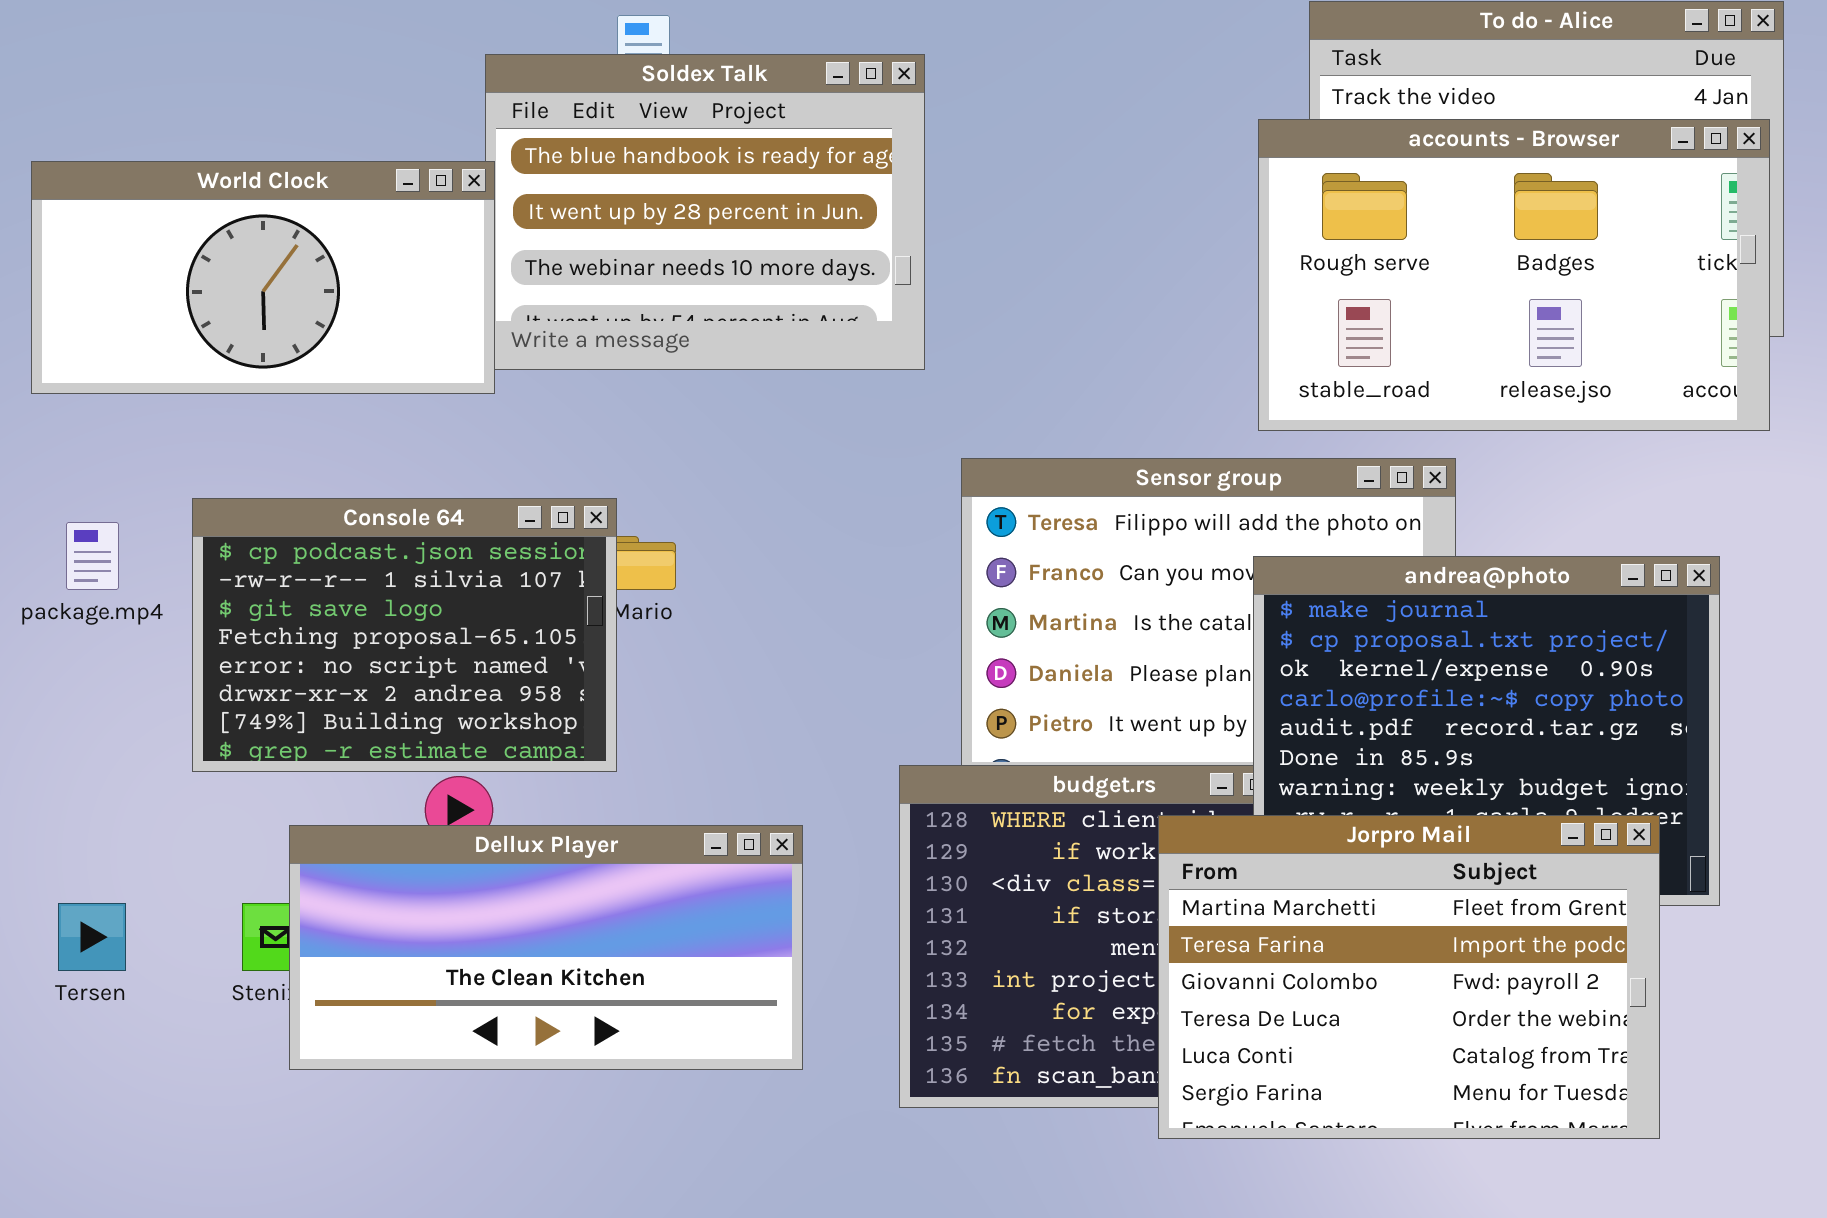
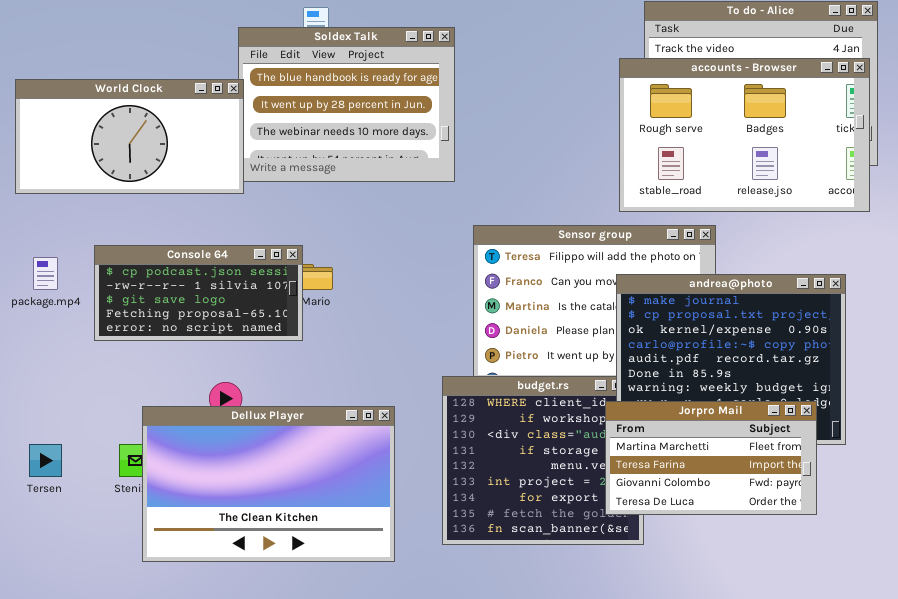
Console 64: [192,498,617,772] -> [94,245,303,341], resized
Jorpro Mail: [1158,815,1660,1139] -> [605,401,817,515], resized
Dellux Player: [289,825,803,1070] -> [142,406,395,562], resized

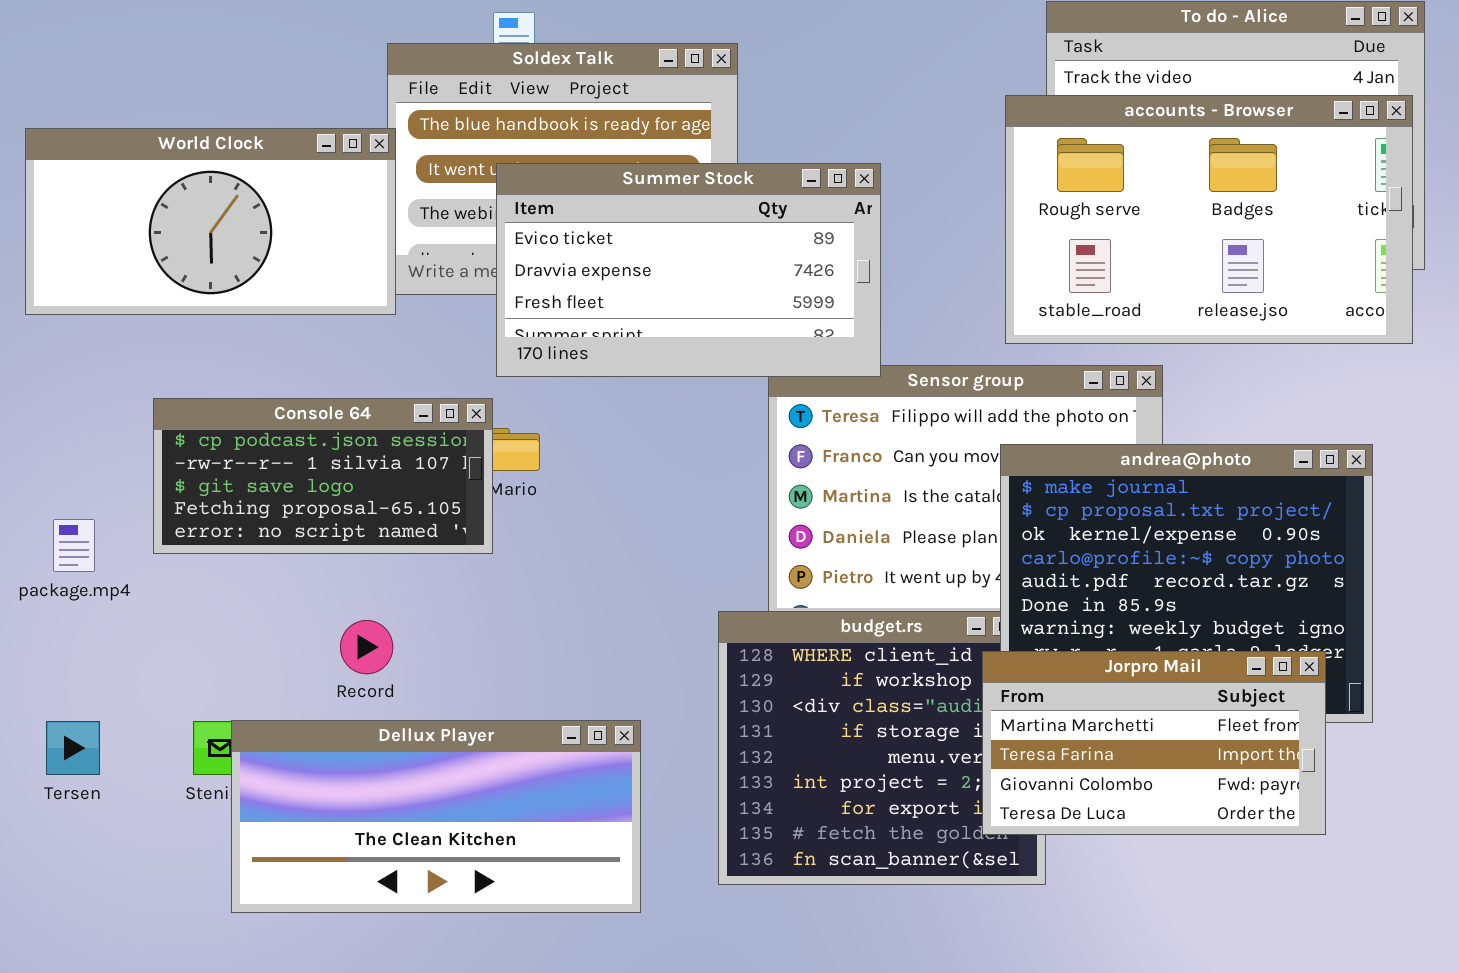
Summer Stock: none -> [496,163,881,377], opened
package.mp4: [33,257,58,290] -> [53,519,95,572], moved
Dellux Player: [142,406,395,562] -> [231,720,641,913], resized

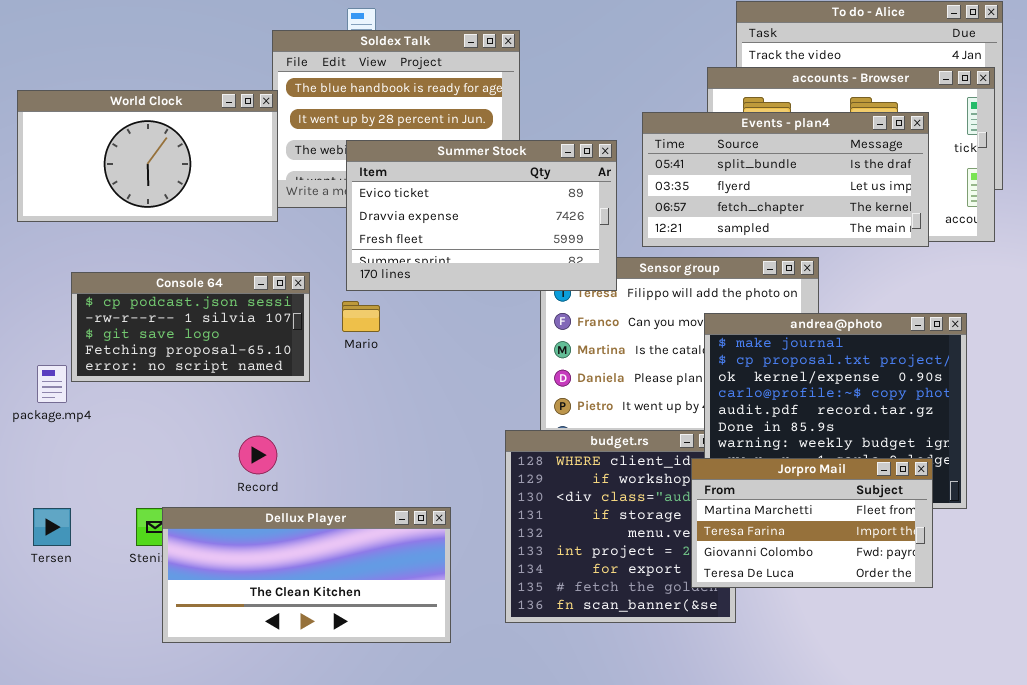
Events - plan4: none -> [642,112,929,247], opened
Summer Stock: [496,163,881,377] -> [346,140,617,291], moved
Console 64: [153,398,493,554] -> [71,272,310,382], moved

